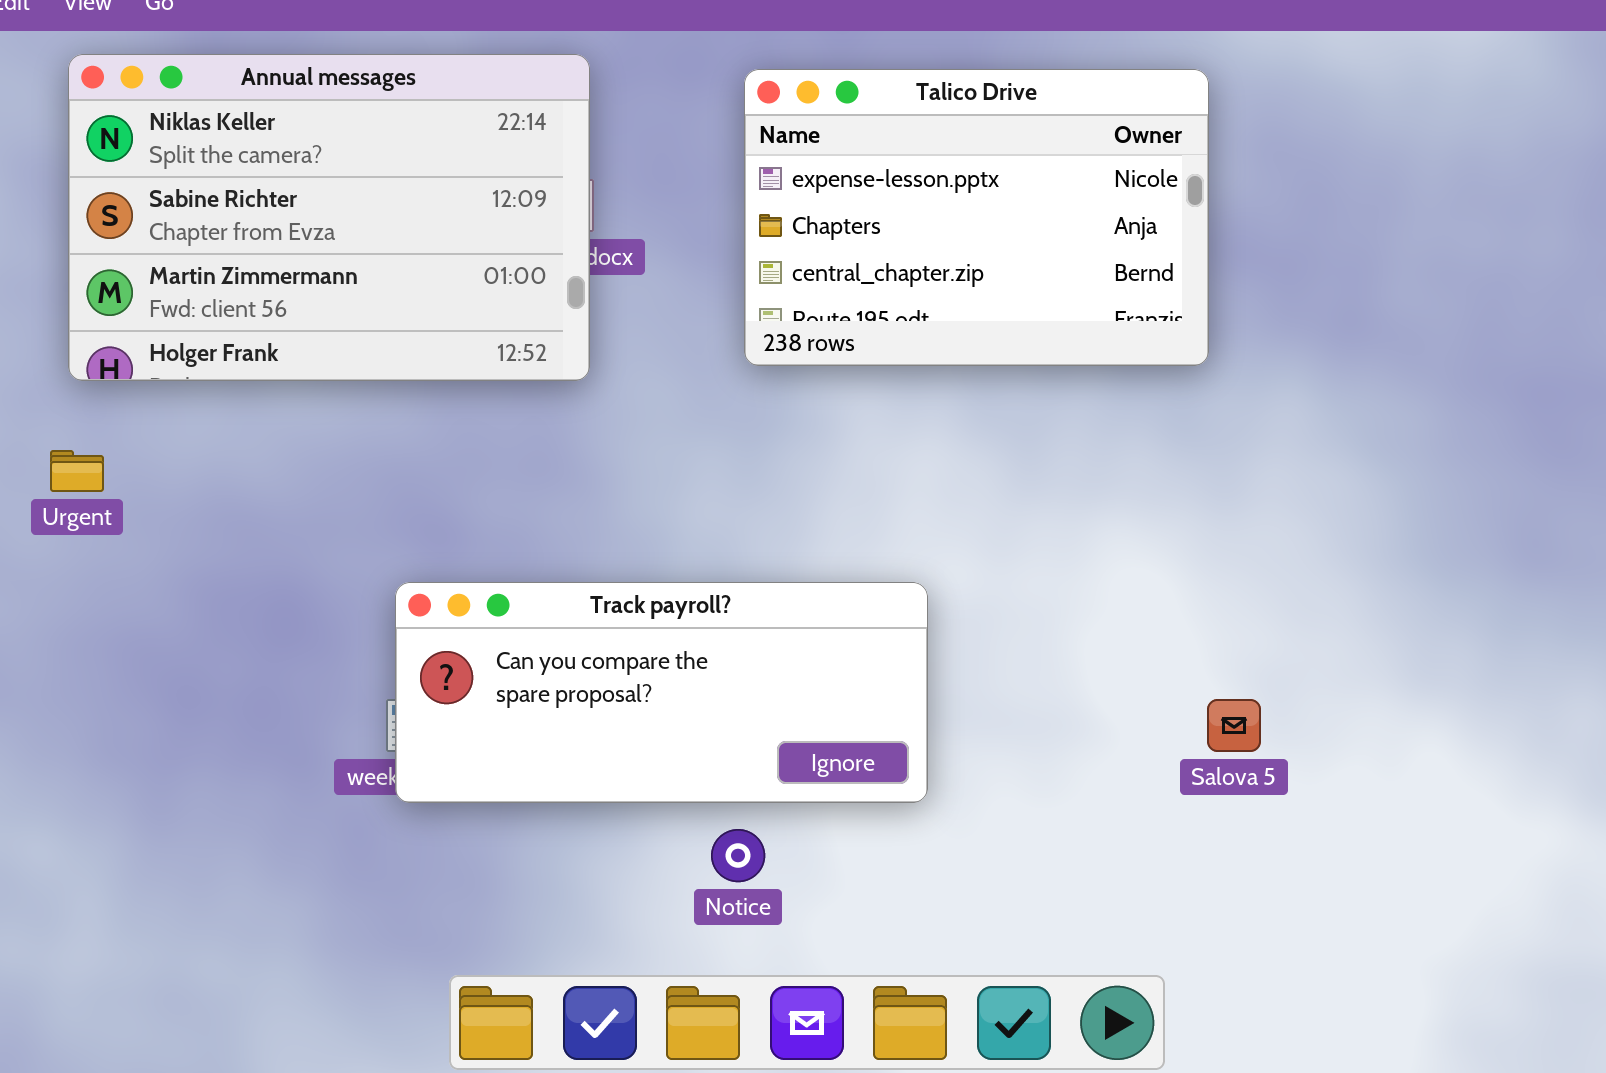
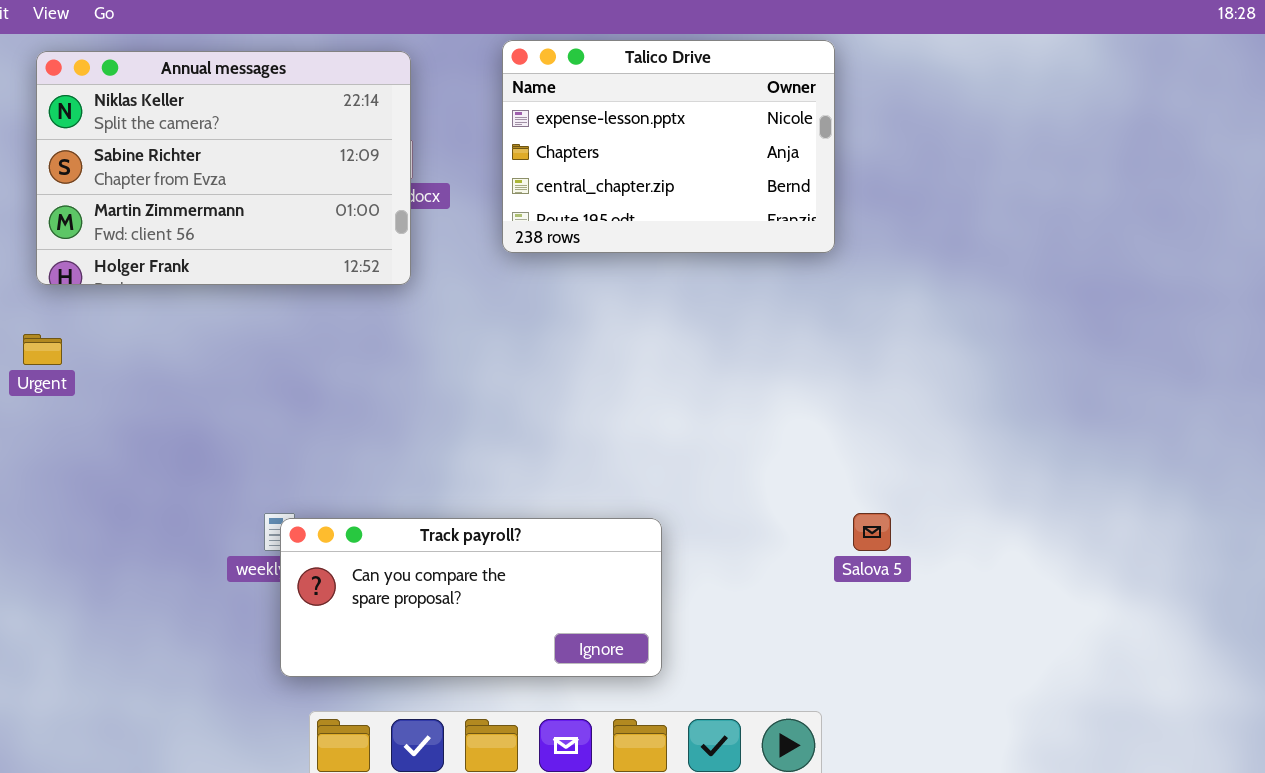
Talico Drive: [744,69,1209,366] -> [502,40,835,253], moved
Track payroll?: [395,582,928,803] -> [280,518,662,677], moved

